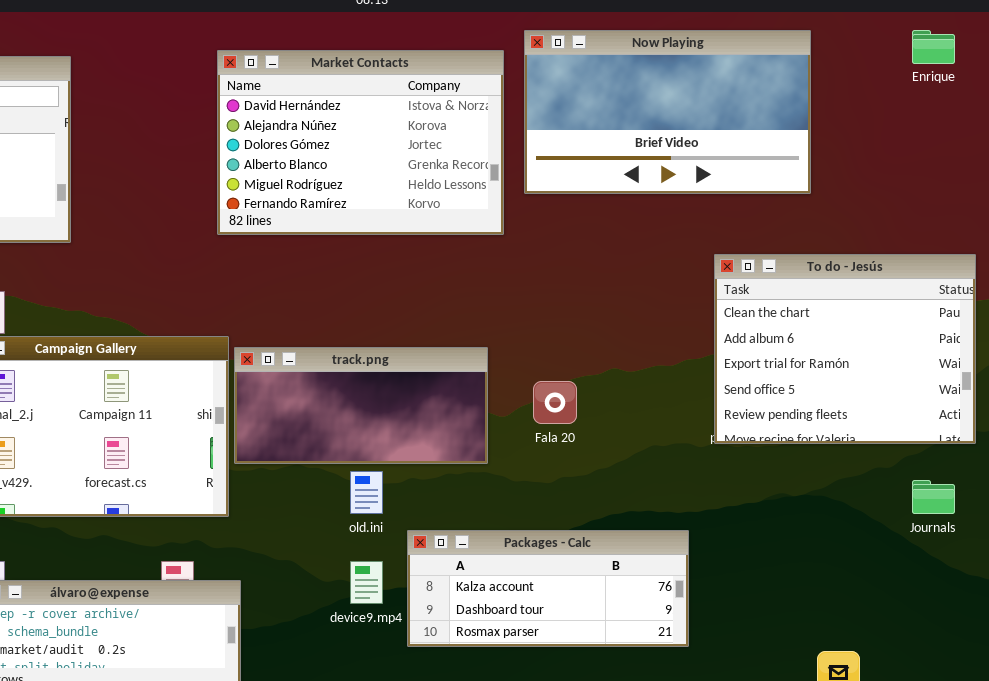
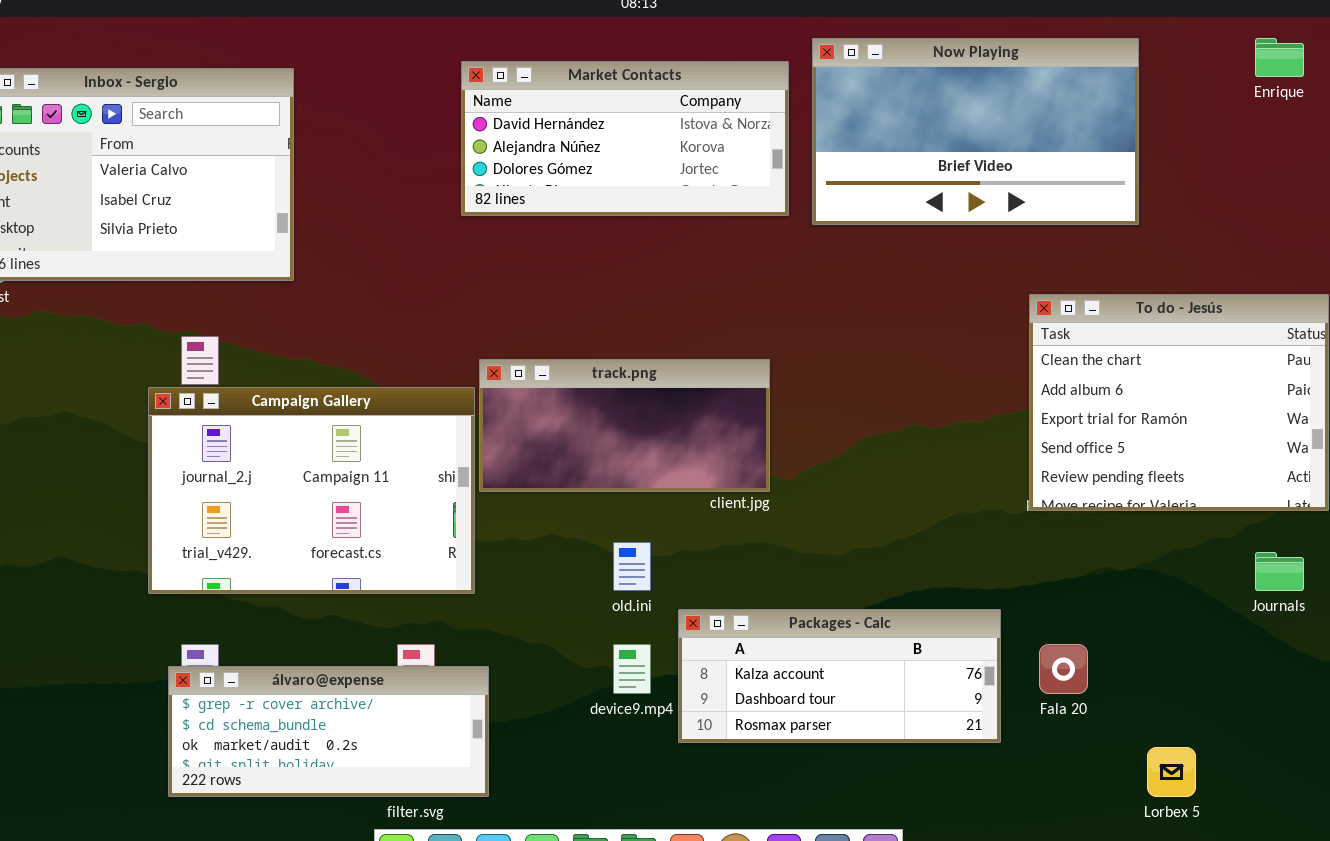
Market Contacts: [217,50,504,235] -> [461,61,789,216], resized
track.png: [234,347,488,464] -> [479,359,770,492], moved
Fala 20: [533,381,577,424] -> [1039,644,1088,694], moved

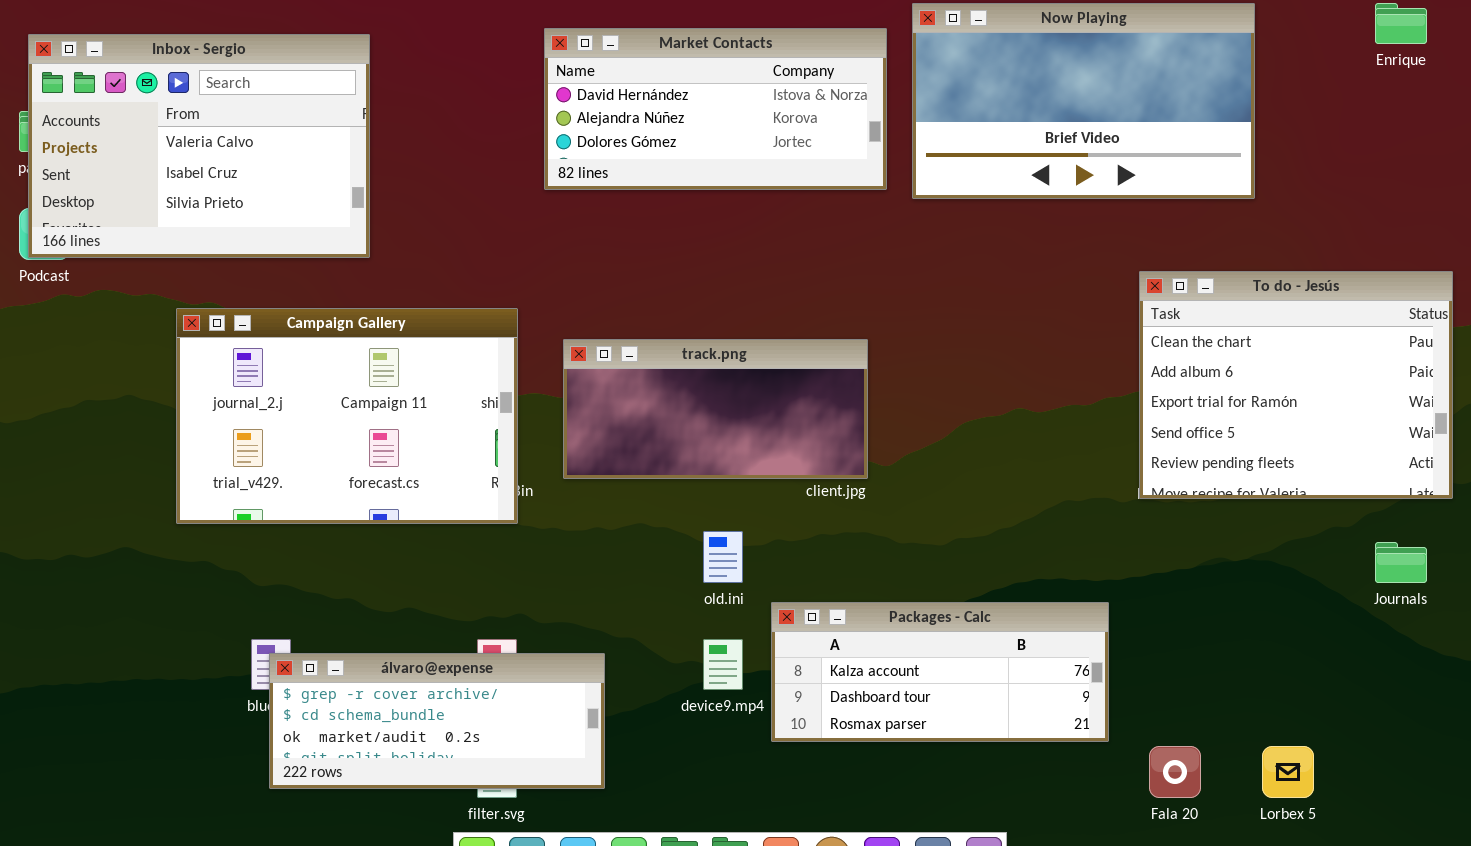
Campaign Gallery: [148,387,475,594] -> [176,308,518,524], moved
Fala 20: [1039,644,1088,694] -> [1149,746,1201,798], moved
álvaro@expense: [168,666,489,797] -> [269,653,605,789], moved

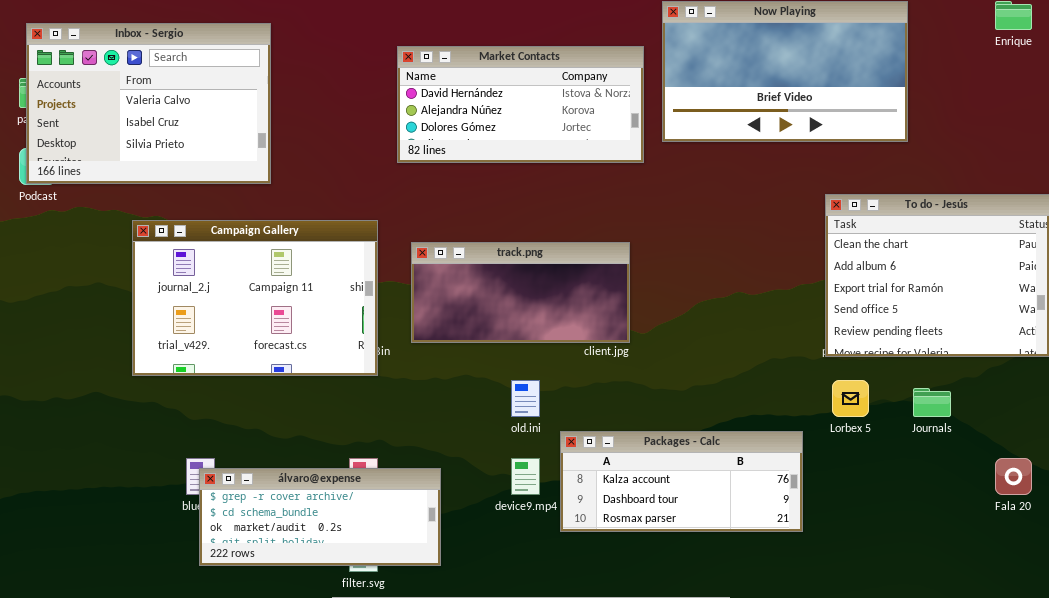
Market Contacts: [544,28,887,190] -> [397,46,644,163], moved
Journals: [1375,542,1427,583] -> [913,388,951,417], moved
Fala 20: [1149,746,1201,798] -> [995,458,1032,495], moved
Lorbex 5: [1262,746,1314,798] -> [832,380,869,417], moved

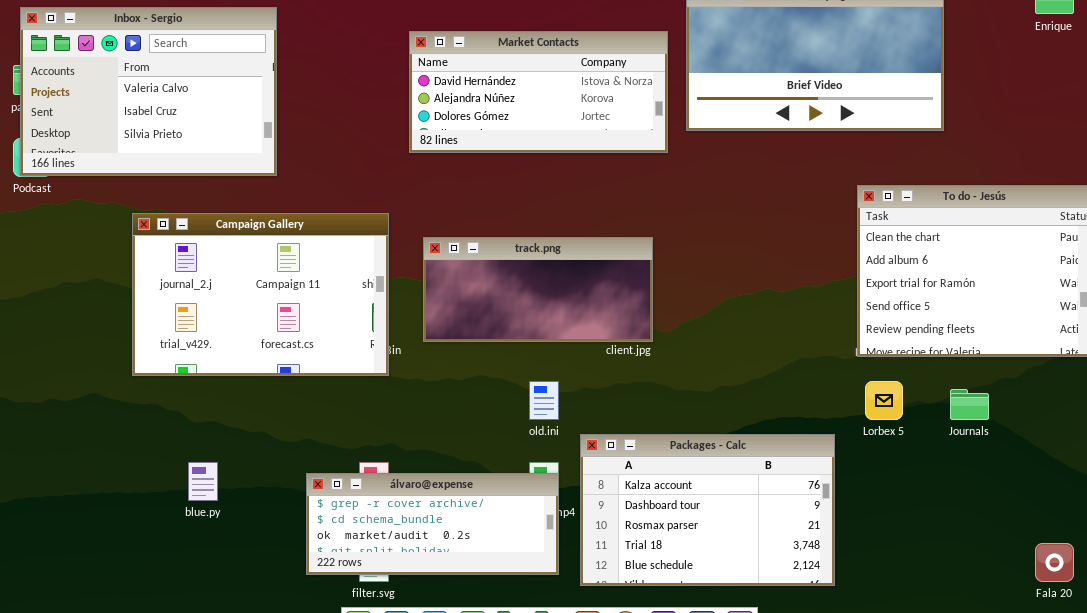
Packages - Calc: [560,431,803,532] -> [580,434,835,586], resized
Fala 20: [995,458,1032,495] -> [1035,543,1074,582], moved
álvaro@expense: [199,468,441,566] -> [306,473,559,575], moved

